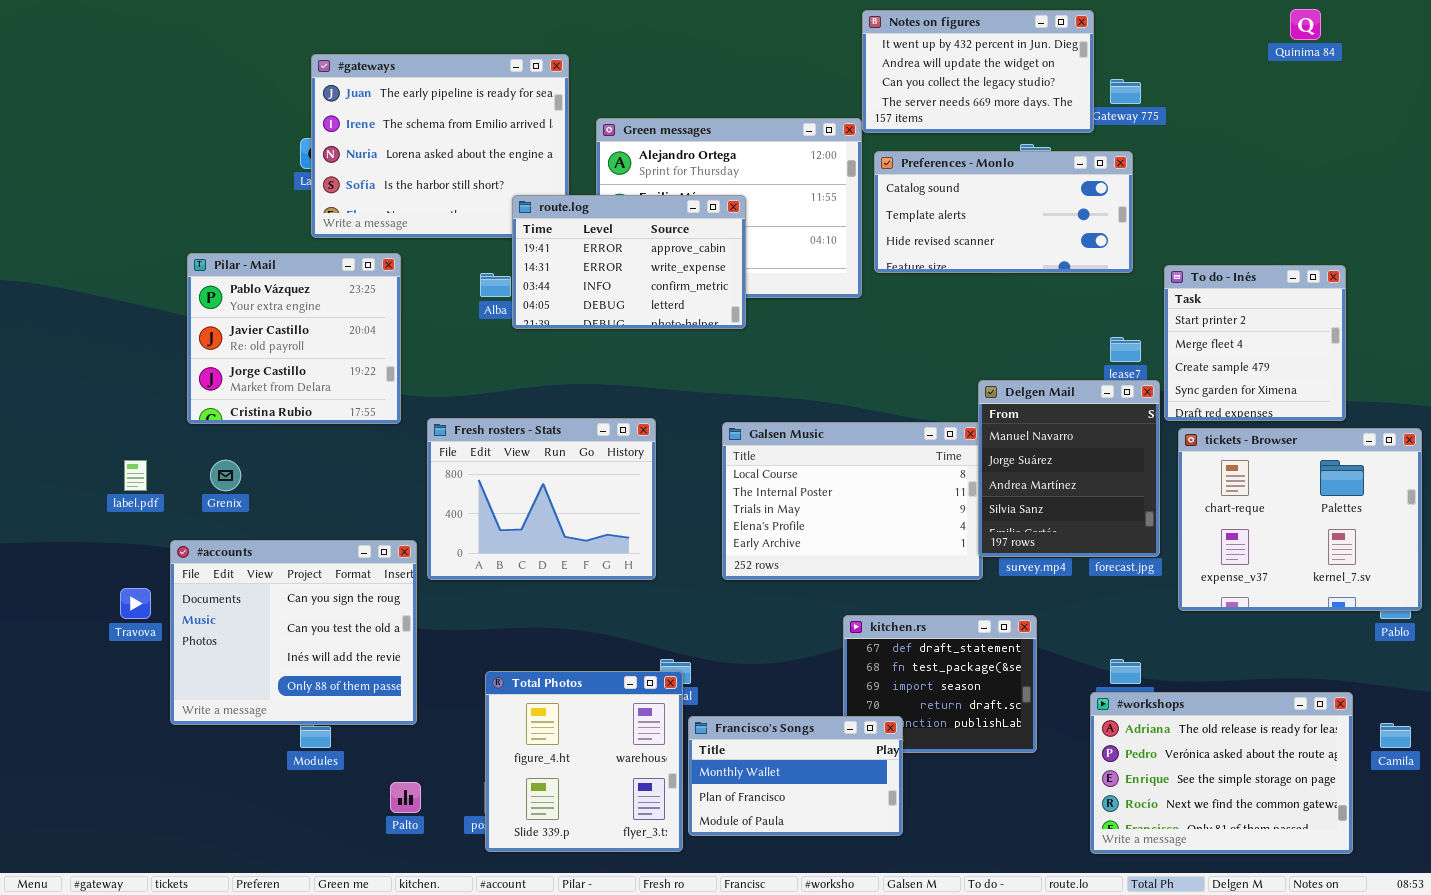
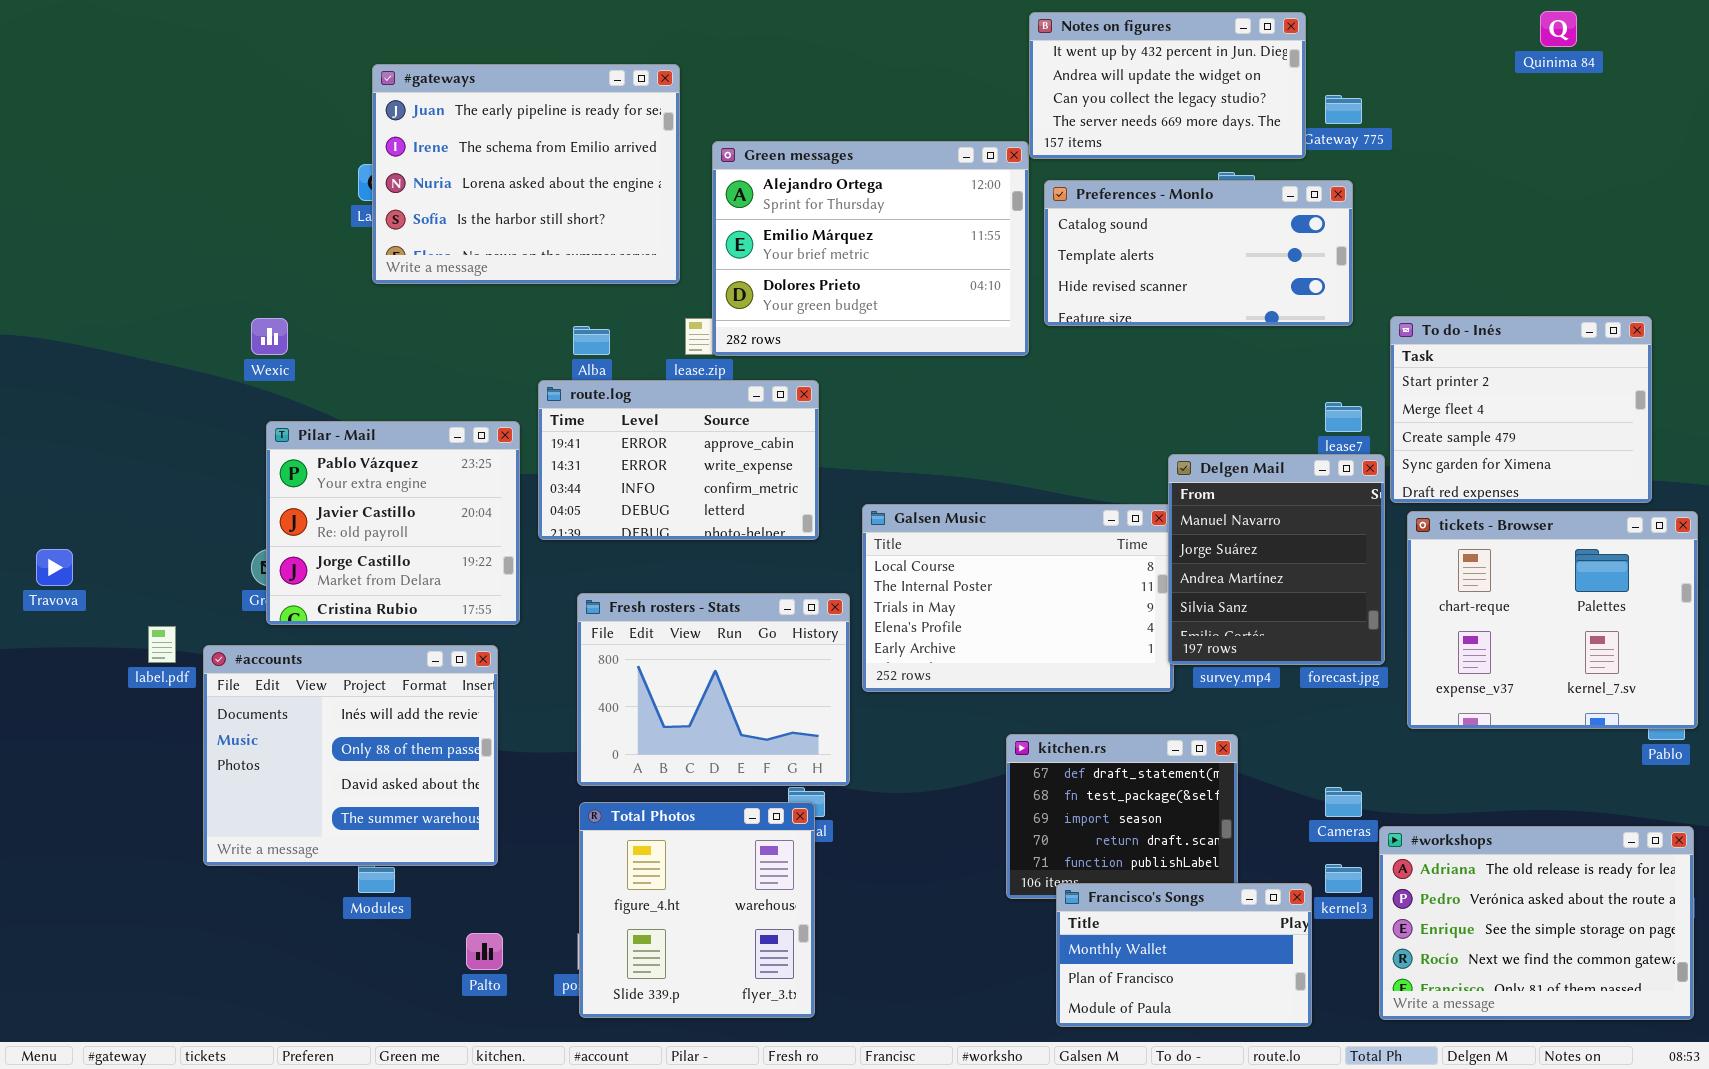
route.log: [512,195,746,329] -> [538,380,819,540], moved
Pilar - Mail: [187,253,401,424] -> [266,421,520,625], moved
To do - Inés: [1164,265,1346,421] -> [1390,316,1652,503], resized
Fresh rosters - Stats: [427,418,656,580] -> [577,593,850,786], moved
label.pdf: [124,460,147,491] -> [148,626,176,663], moved
#accounts: [170,540,417,725] -> [203,645,498,866], scrolled down 2 rows
Travova: [120,588,151,619] -> [36,549,73,586], moved
#workshops: [1090,692,1353,854] -> [1379,826,1694,1020], moved
Francisco's Songs: [688,716,903,836] -> [1056,883,1312,1027], moved

